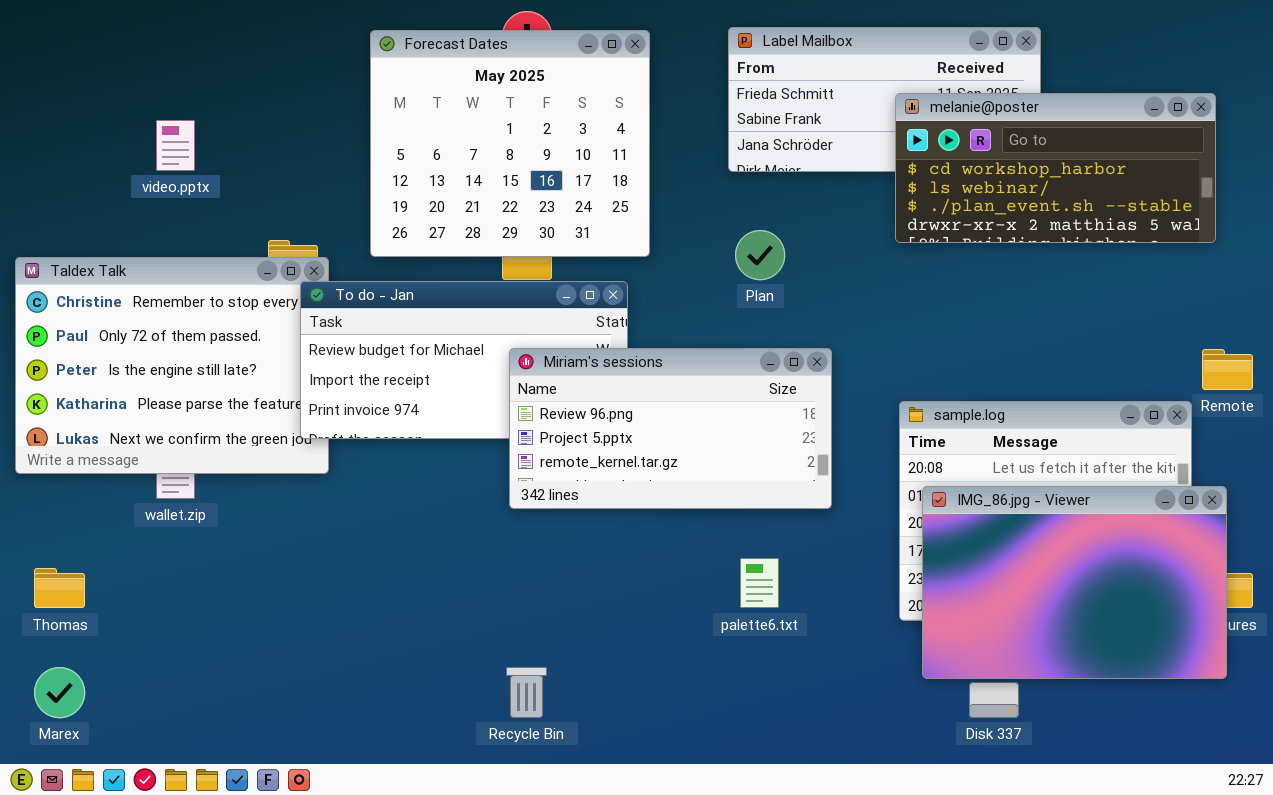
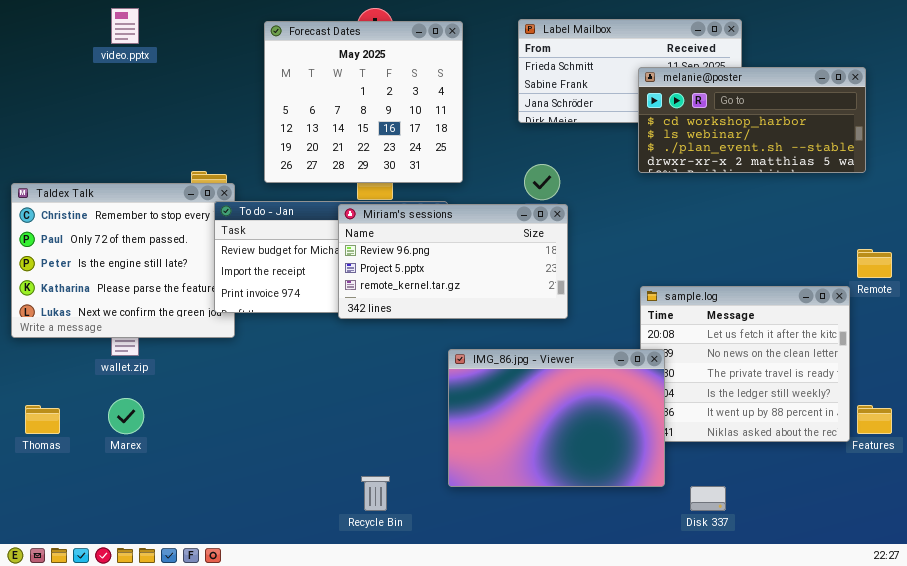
video.pptx: [156,120,195,171] -> [111,8,139,44], moved
Miriam's sessions: [509,348,832,509] -> [338,204,568,319], moved
IMG_86.jpg - Viewer: [922,486,1227,679] -> [448,349,665,487], moved
Marex: [34,667,85,718] -> [108,398,144,434], moved

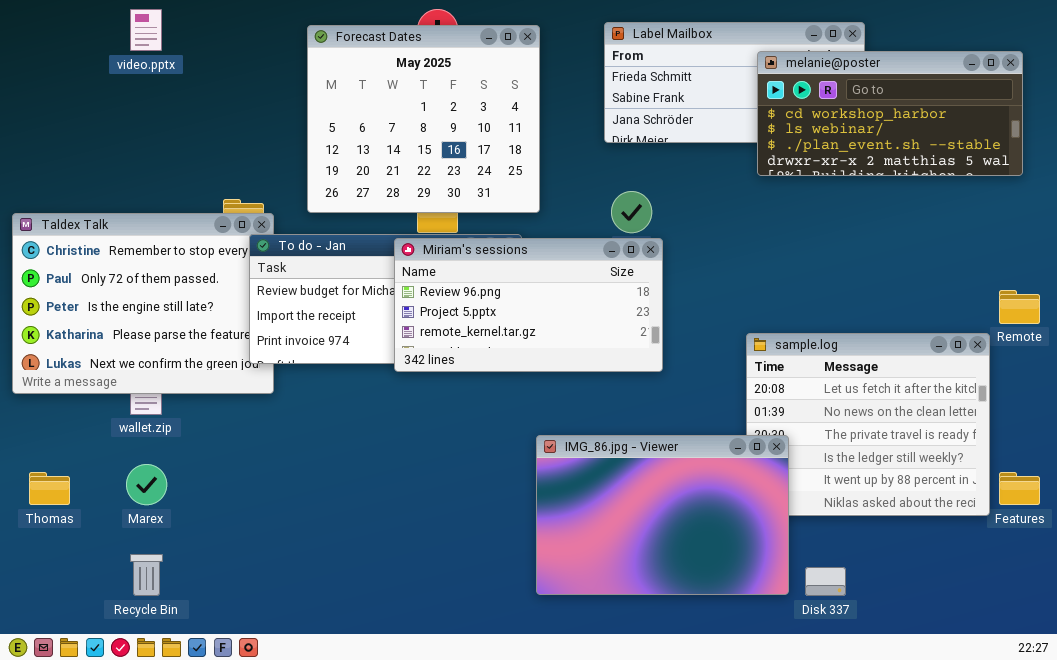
melanie@poster: [638,67,866,173] -> [757,51,1023,176], moved
IMG_86.jpg - Viewer: [448,349,665,487] -> [536,435,789,595], moved
Recycle Bin: [361,476,390,511] -> [130,554,163,596], moved

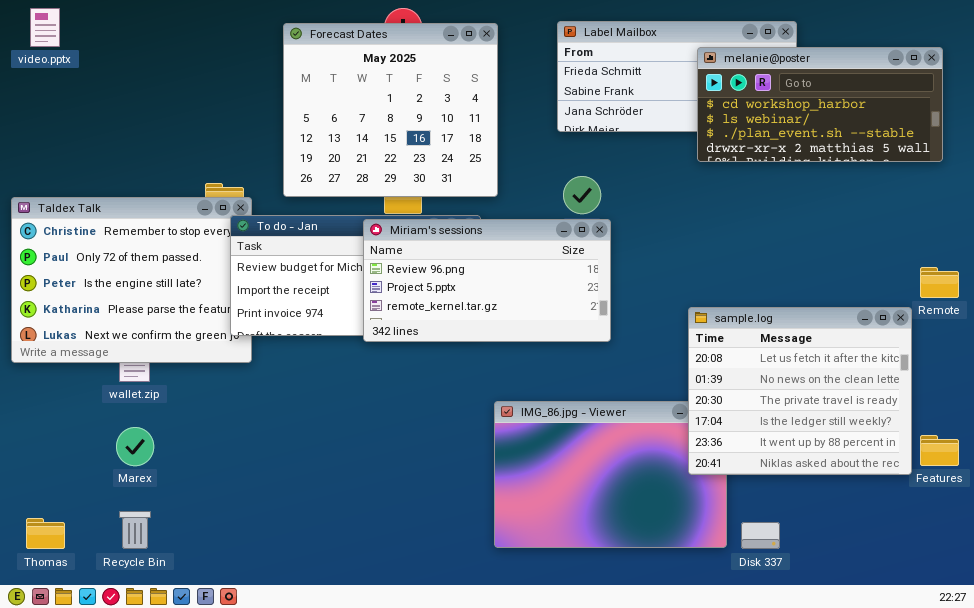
video.pptx: [130,9,162,51] -> [30,8,60,47], moved
sample.log: [746,333,990,516] -> [688,307,912,475], raised
Thomas: [29,472,70,505] -> [26,518,65,549], moved

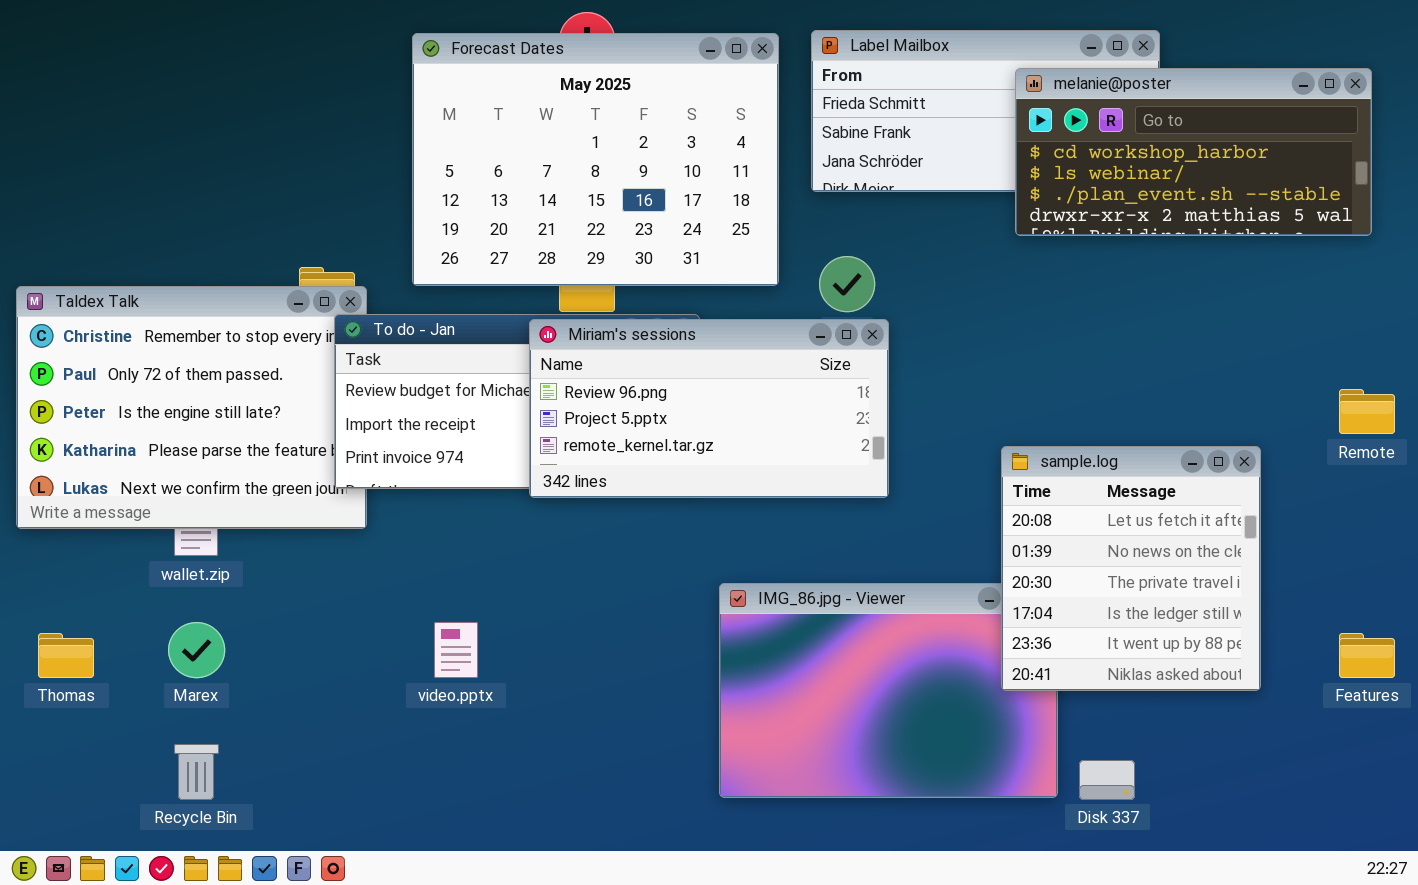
video.pptx: [30,8,60,47] -> [434,622,478,678], moved
Forecast Dates: [283,23,498,197] -> [412,33,779,286], resized
sample.log: [688,307,912,475] -> [1001,446,1261,691], resized
Thomas: [26,518,65,549] -> [38,633,94,678], moved

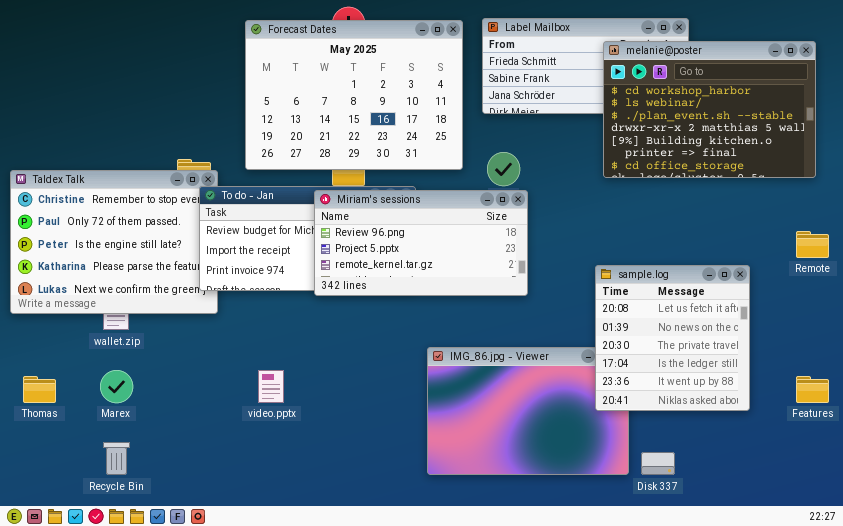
melanie@poster: [1015,68,1372,236] -> [603,41,816,178], resized

